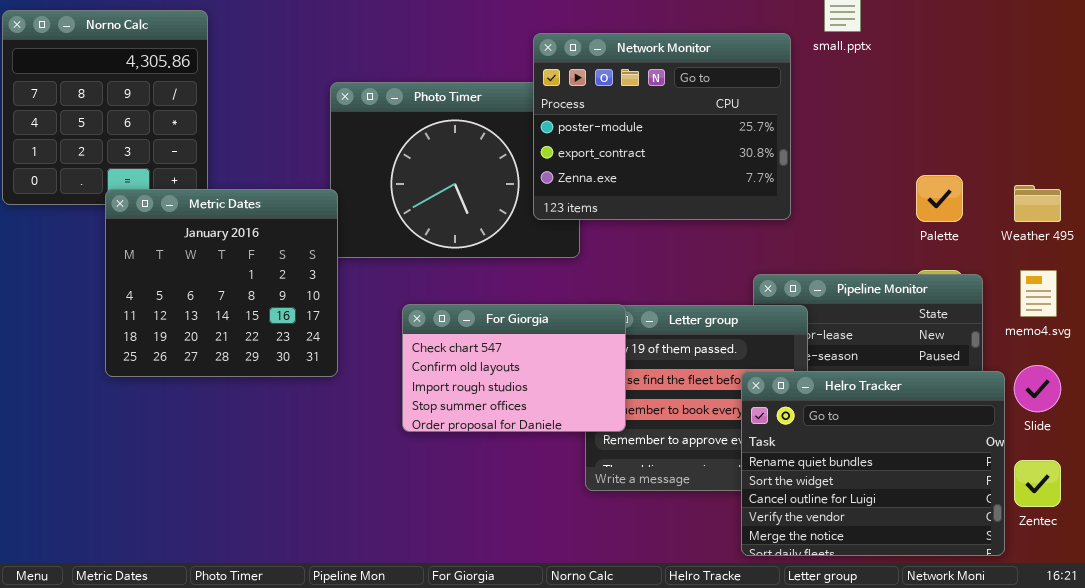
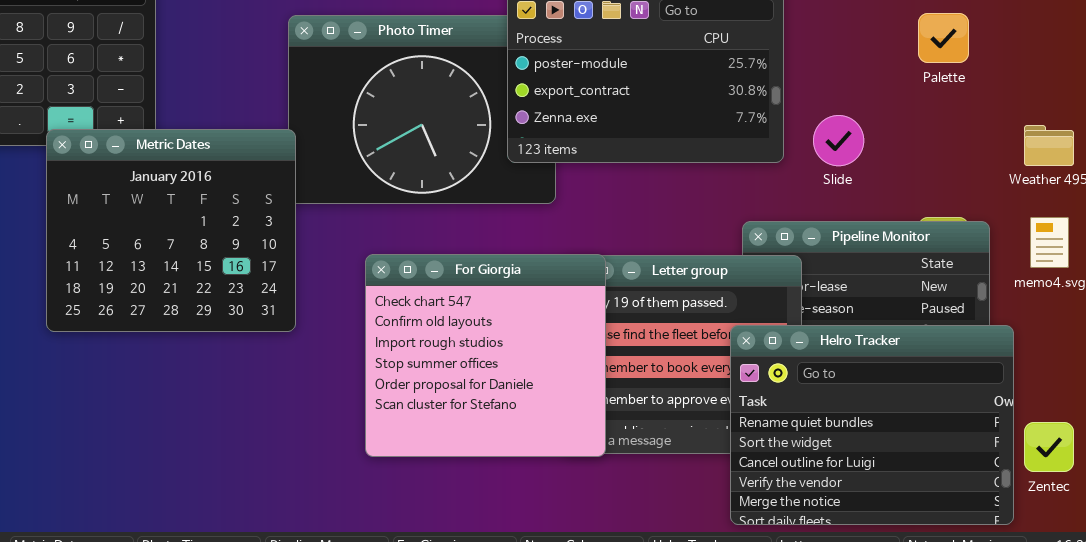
Palette: [916,175,963,222] -> [918,13,969,63], moved
For Giorgia: [402,304,626,432] -> [365,254,606,457], resized
Slide: [1014,365,1061,412] -> [813,115,864,166], moved

